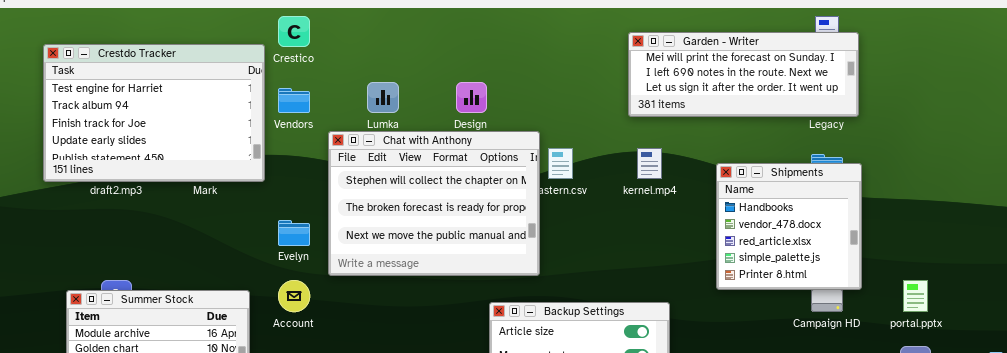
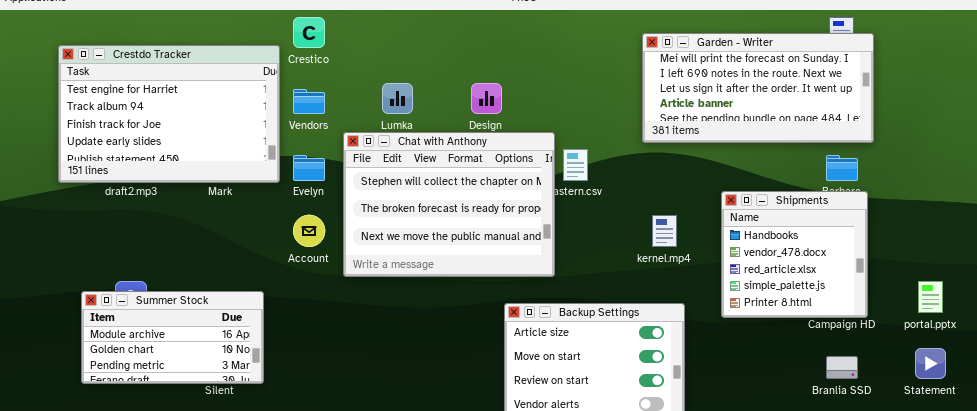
Garden - Writer: [628,32,859,117] -> [642,33,874,143], resized
kernel.mp4: [637,148,662,179] -> [652,215,677,247], moved
Shipments: [716,163,862,290] -> [721,191,868,318], moved
Evelyn: [278,220,310,246] -> [293,155,325,181], moved
Account: [278,280,310,312] -> [293,215,325,247], moved

